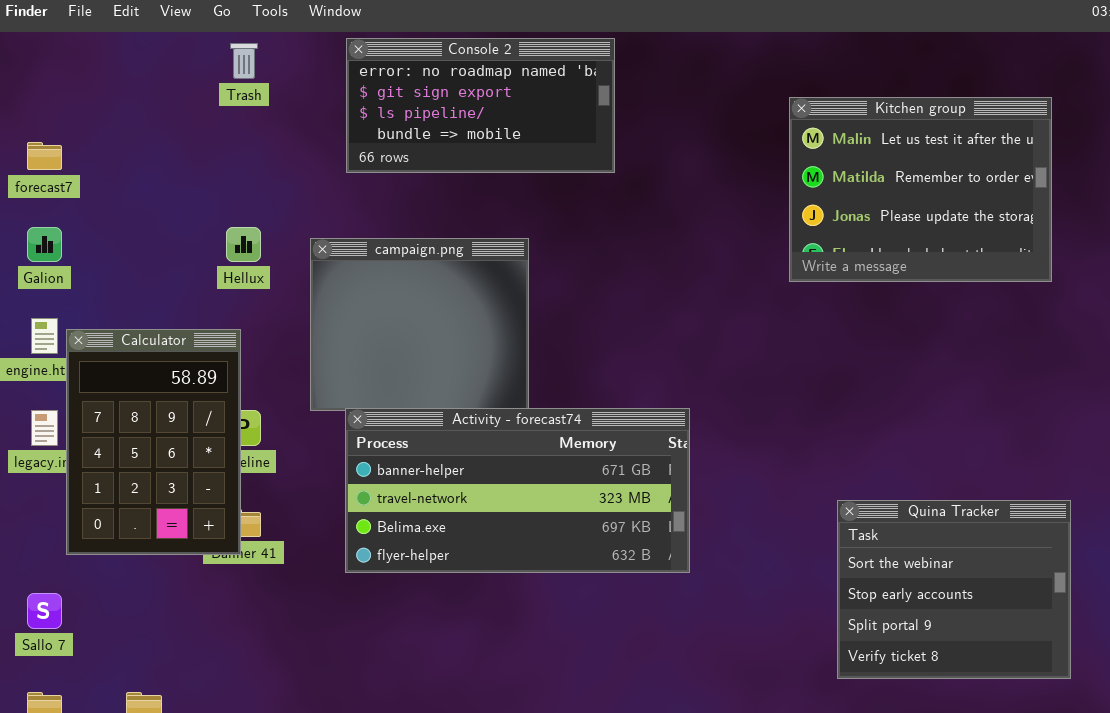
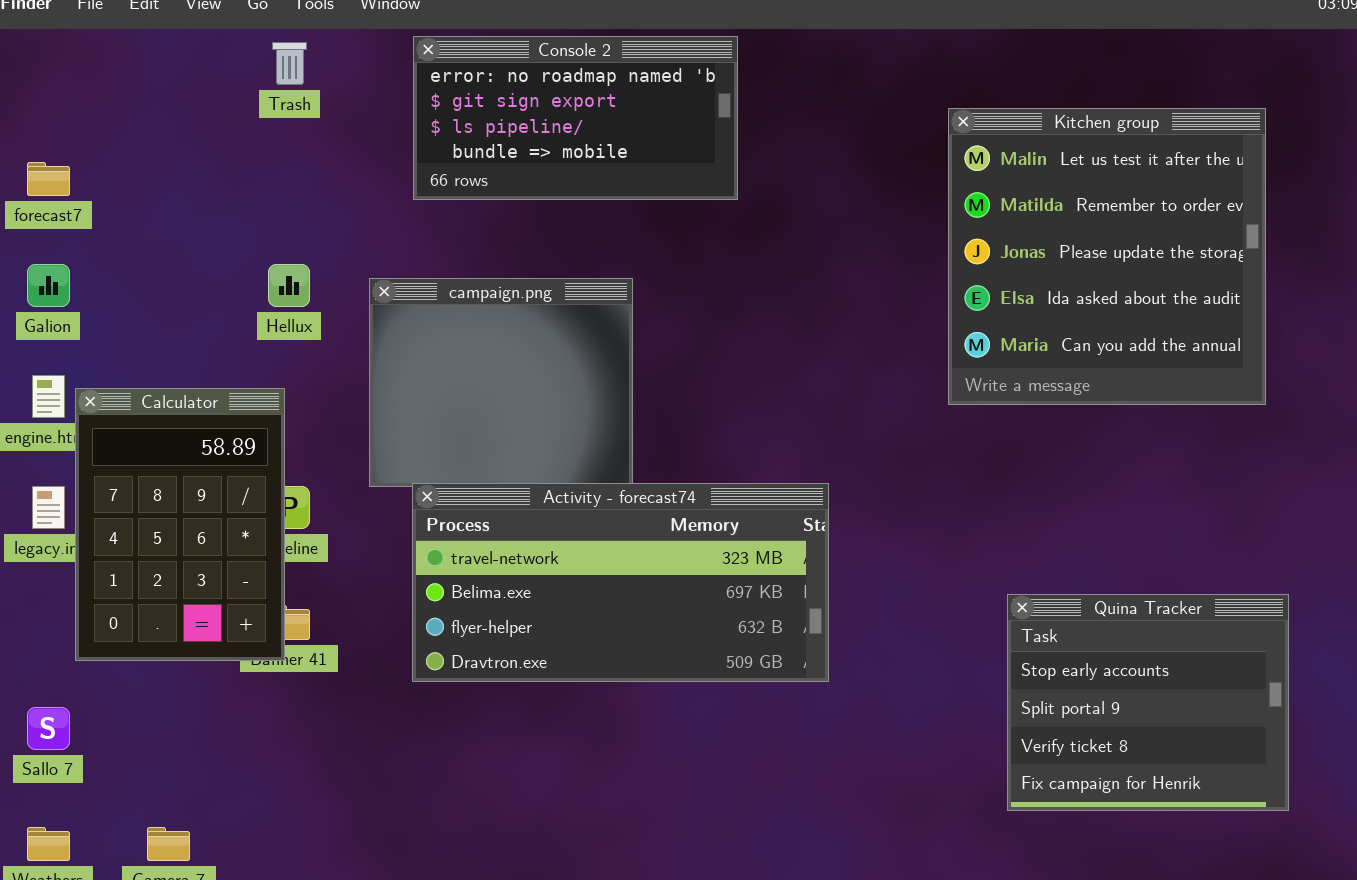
Kitchen group: [789,97,1052,282] -> [948,108,1266,405], resized
Activity - forecast74: [345,408,690,573] -> [412,483,829,682], scrolled down 1 row
Quina Tracker: [837,500,1071,679] -> [1007,594,1289,811], scrolled down 1 row

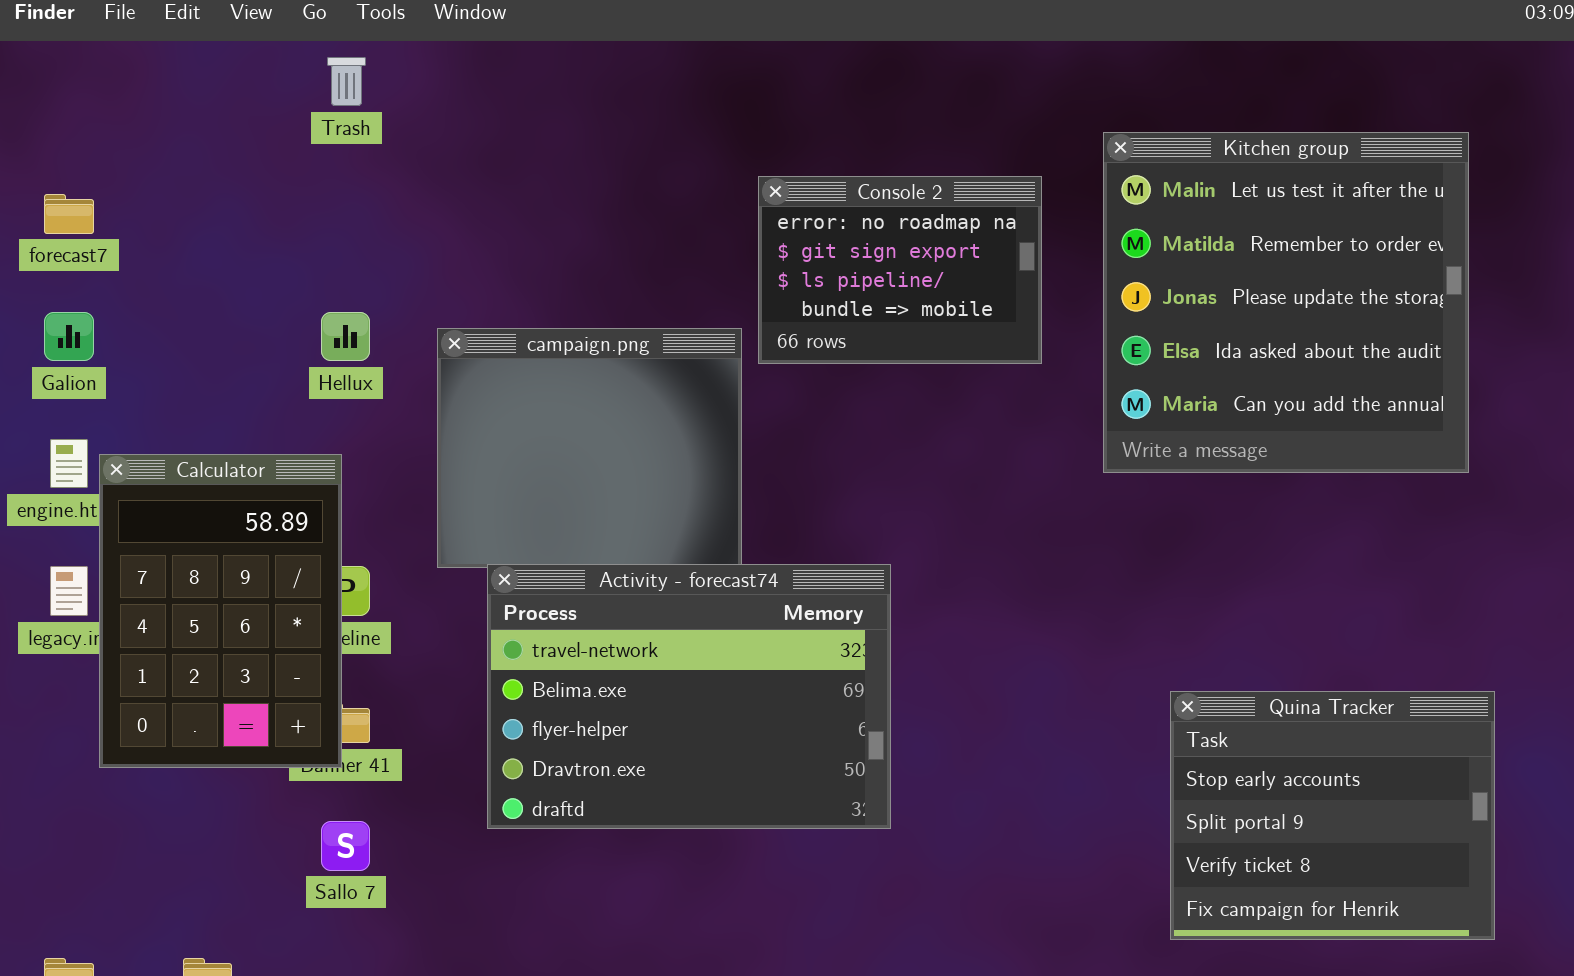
Console 2: [413,36,738,200] -> [758,176,1042,364], moved, resized
Activity - forecast74: [412,483,829,682] -> [487,564,891,829], resized
Sallo 7: [27,707,70,750] -> [321,821,370,871], moved

